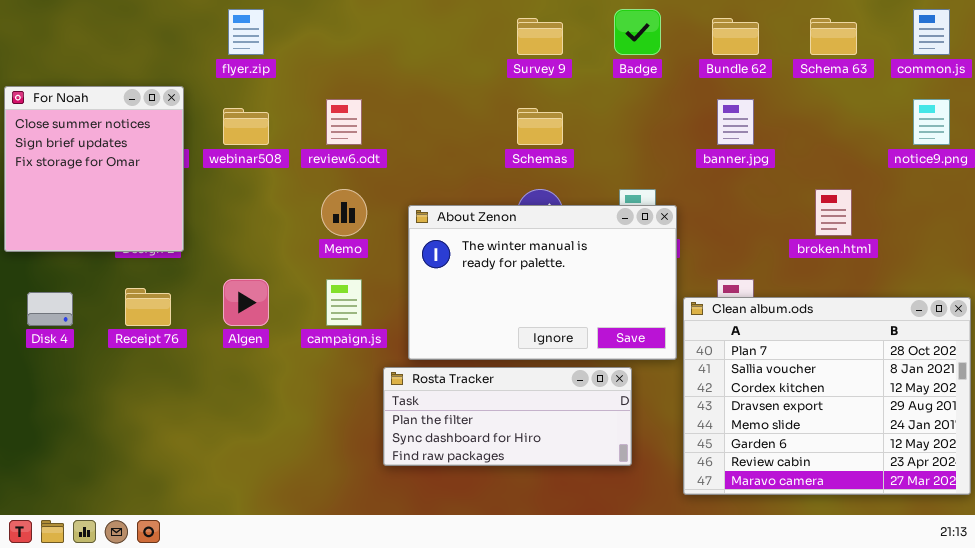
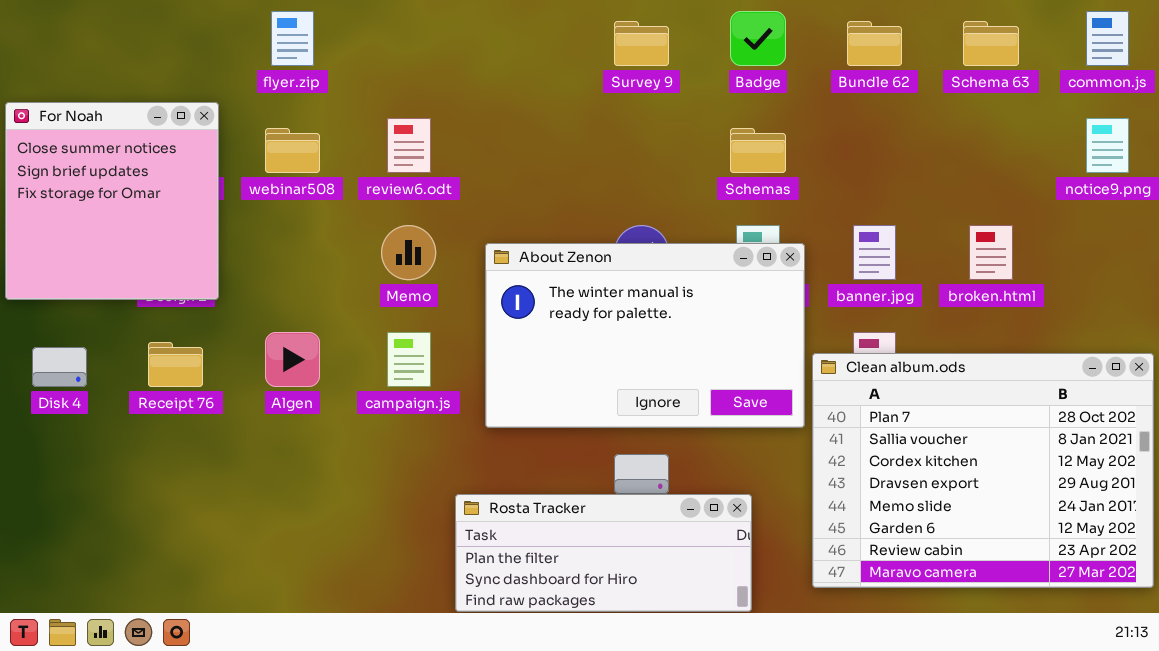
banner.jpg: [717,99,754,145] -> [853,225,896,280], moved
Schemas: [517,108,563,145] -> [730,128,786,173], moved
Rosta Tracker: [383,367,632,466] -> [455,494,752,612], moved

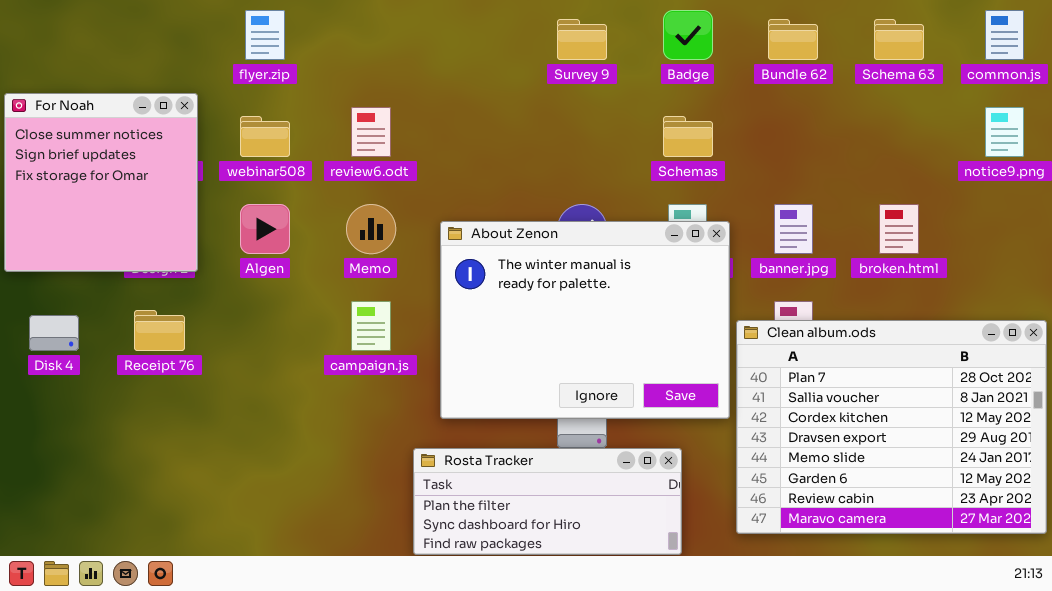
About Zenon: [485,243,805,428] -> [440,221,730,419], resized
Algen: [265,332,320,387] -> [240,204,290,254], moved

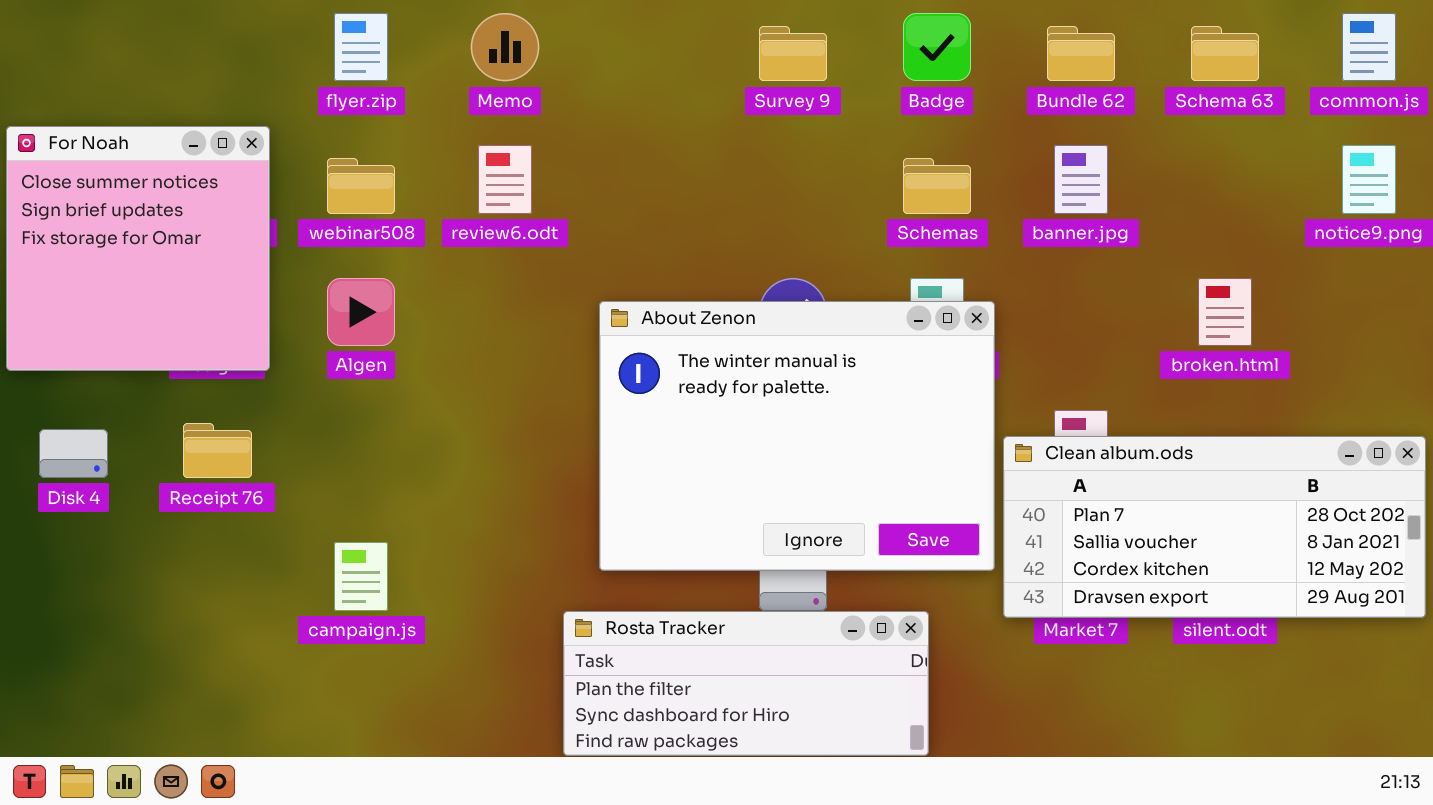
Memo: [346,204,396,254] -> [471,13,539,81], moved
banner.jpg: [774,204,813,254] -> [1054,145,1108,214], moved
campaign.js: [351,301,391,351] -> [334,542,388,611], moved
Clean album.ods: [736,320,1047,534] -> [1003,436,1426,618], resized

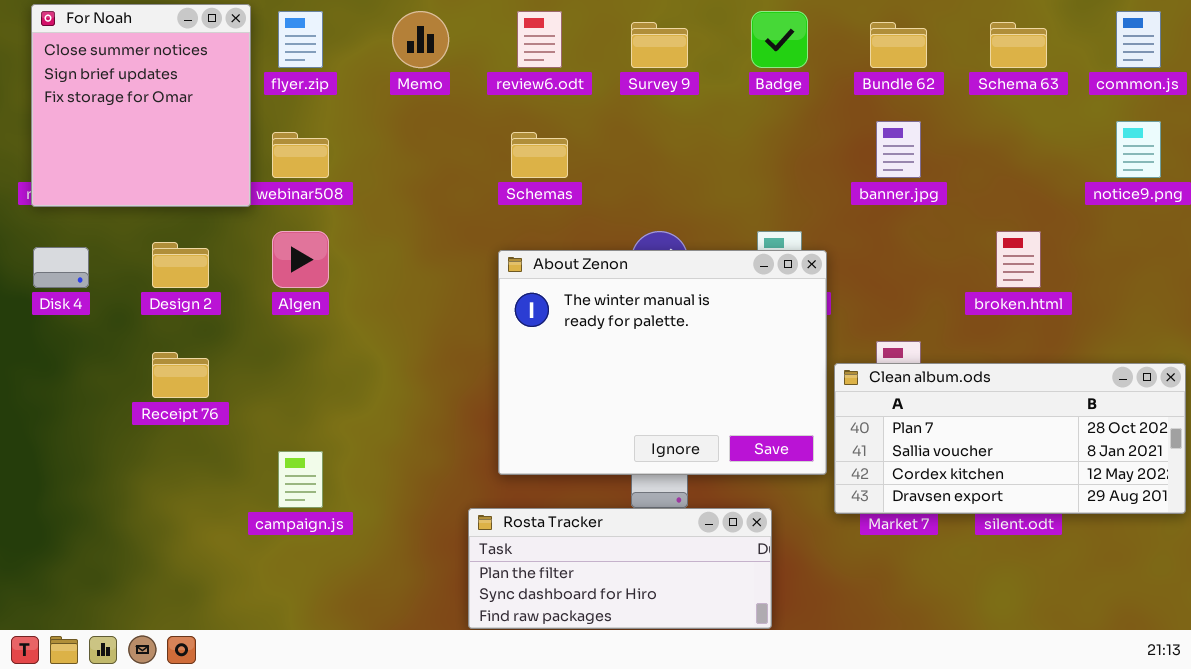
For Noah: [6,126,270,371] -> [31,4,251,207], moved
review6.odt: [478,145,532,214] -> [517,11,562,68], moved
Schemas: [903,158,971,214] -> [511,132,568,178], moved
Disk 4: [39,429,108,478] -> [33,247,89,288], moved

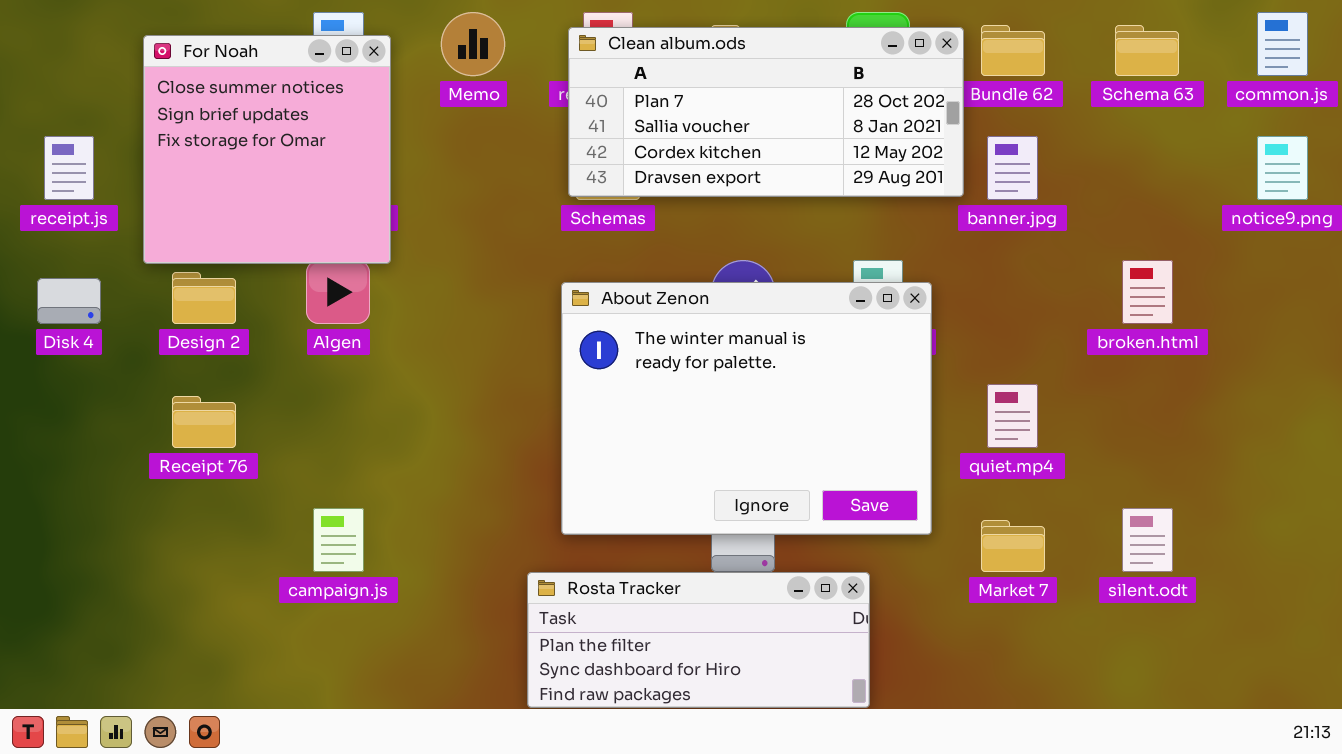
For Noah: [31,4,251,207] -> [143,35,391,264], moved
Clean album.ods: [834,363,1186,514] -> [568,27,964,197], moved

